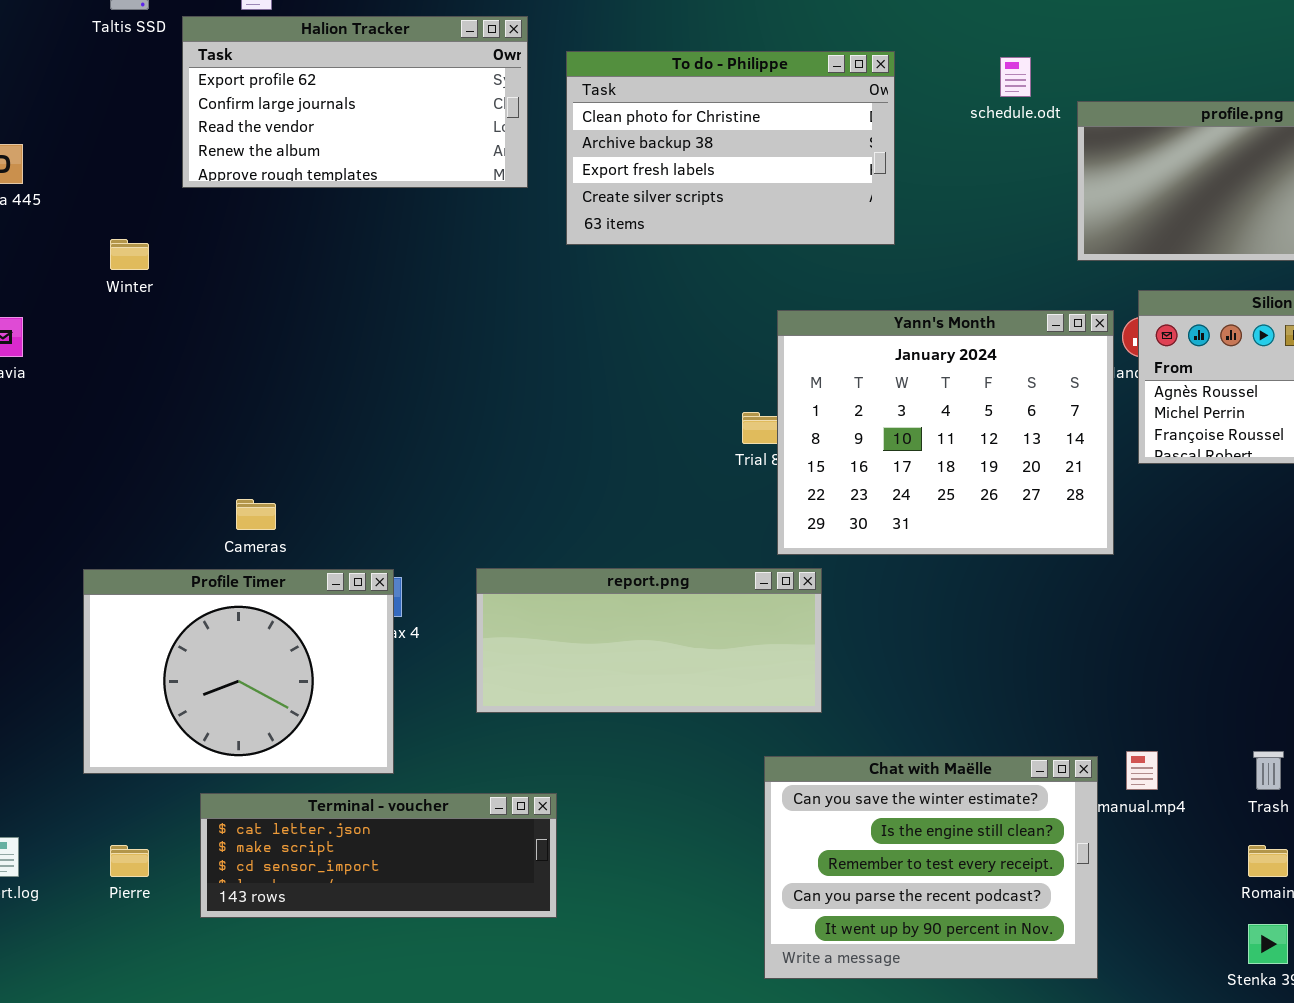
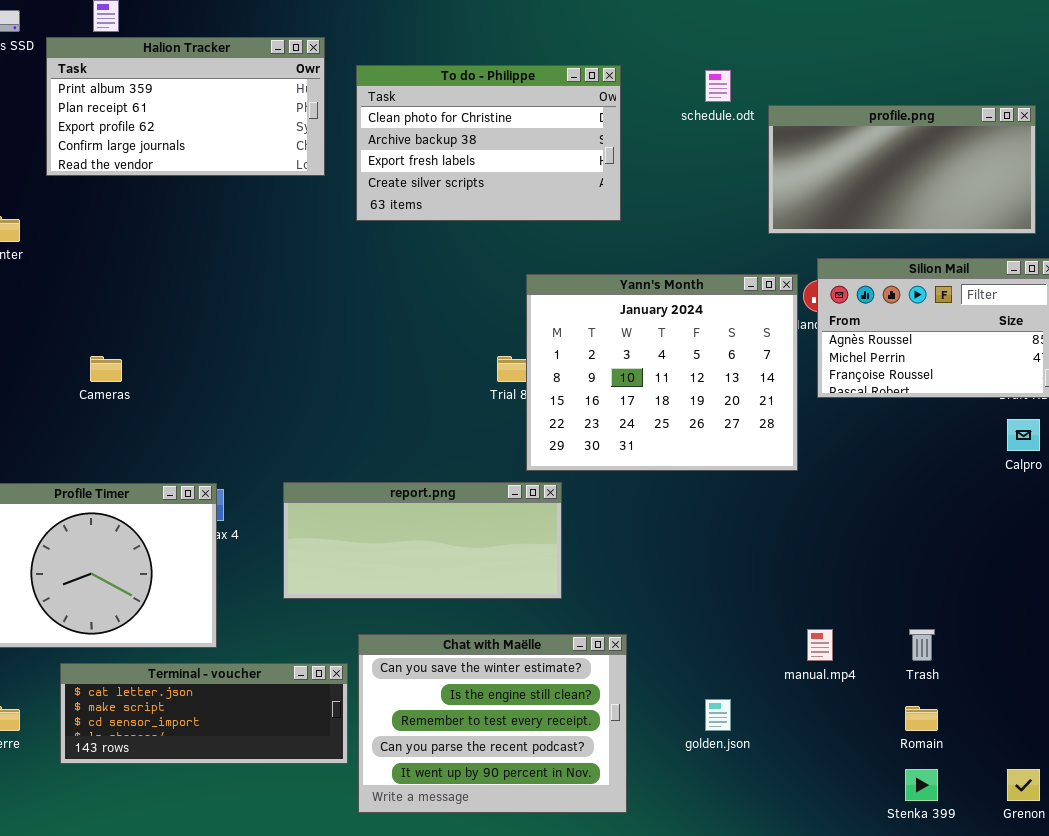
Halion Tracker: [182,16,528,188] -> [46,37,325,176], scrolled up 2 rows
Cameras: [236,499,276,530] -> [90,356,122,382], moved
Chat with Maëlle: [764,756,1098,979] -> [358,634,627,813], moved

